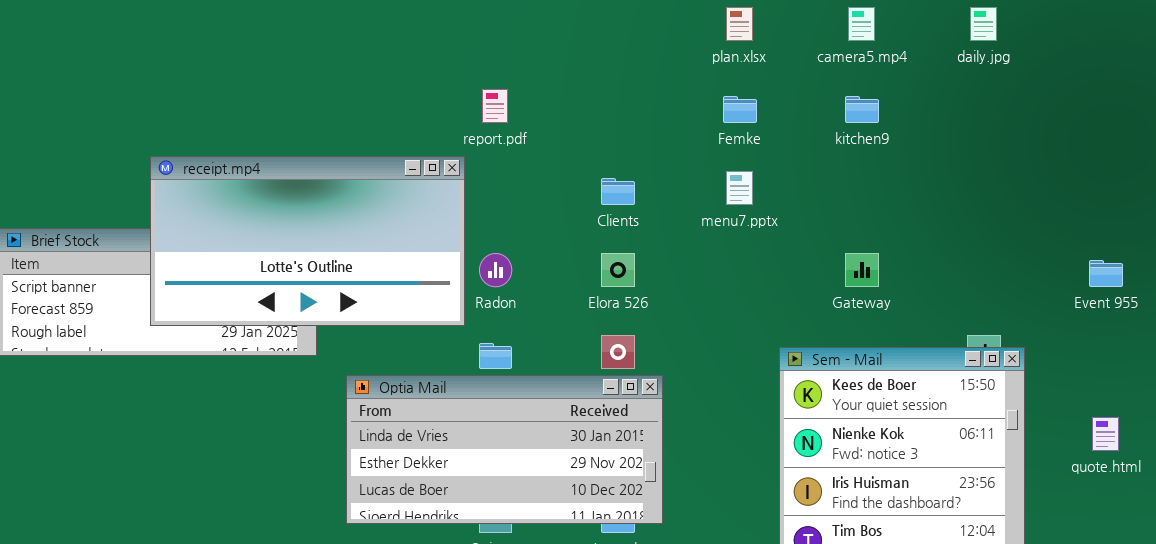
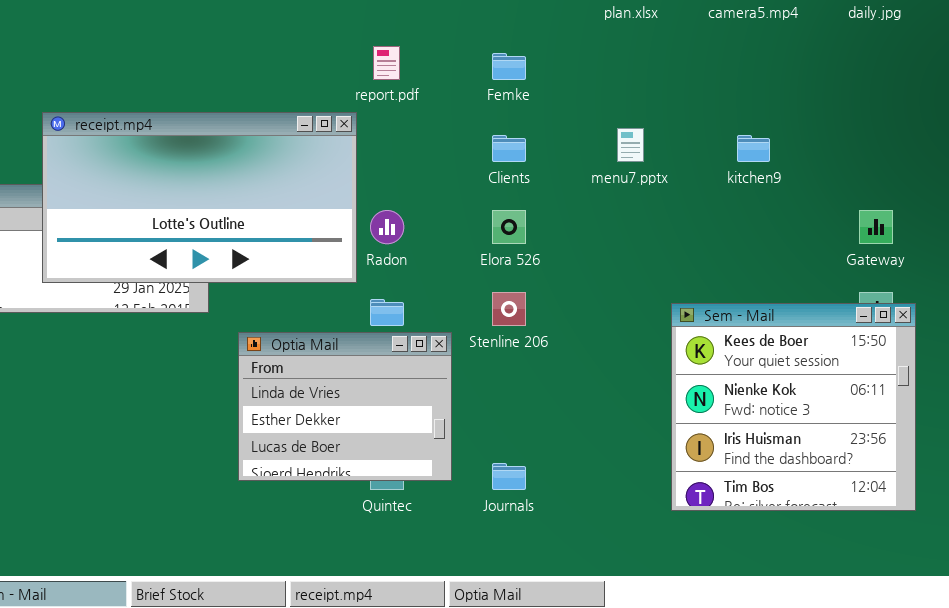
Femke: [723,96,757,123] -> [492,53,526,80], moved
kitchen9: [845,96,879,123] -> [737,135,770,162], moved
Gateway: [845,253,879,287] -> [859,210,893,244], moved
Optia Mail: [346,375,663,524] -> [238,332,452,481], resized

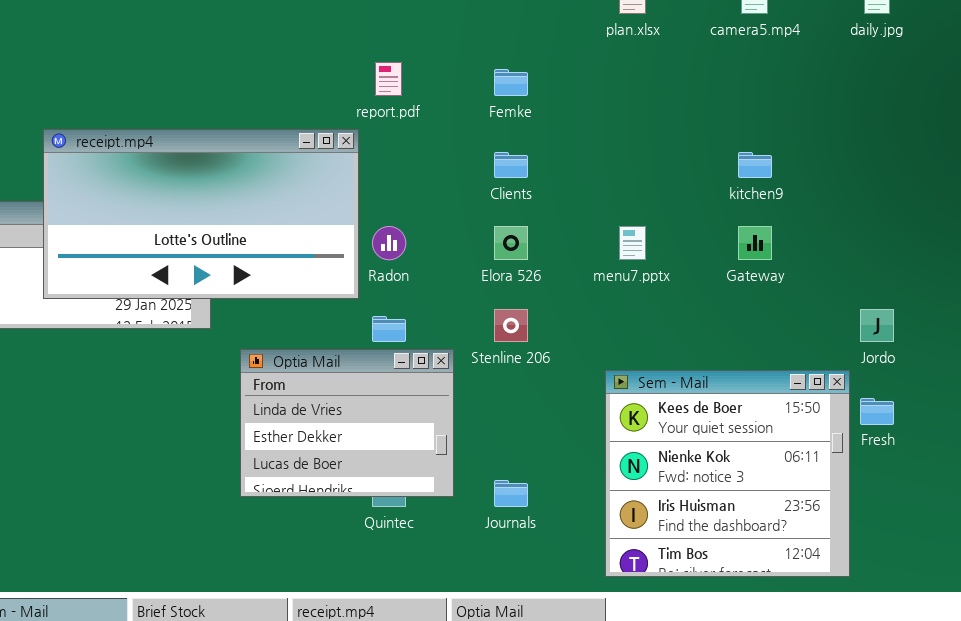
menu7.pptx: [617,128,644,162] -> [619,226,646,260], moved
Gateway: [859,210,893,244] -> [738,226,772,260], moved
Sem - Mail: [671,303,916,511] -> [605,370,850,577], moved

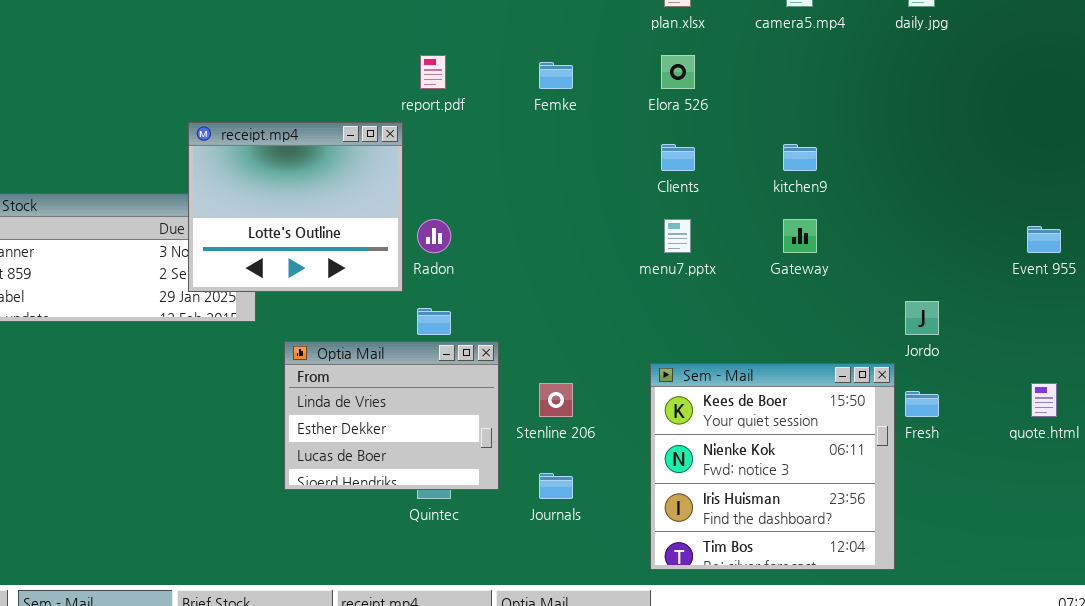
receipt.mp4: [43,129,359,299] -> [188,122,403,292], resized
Clients: [494,152,528,178] -> [661,144,695,171], moved
Elora 526: [494,226,528,260] -> [661,55,695,89], moved
Stenline 206: [494,309,528,342] -> [539,383,573,417], moved

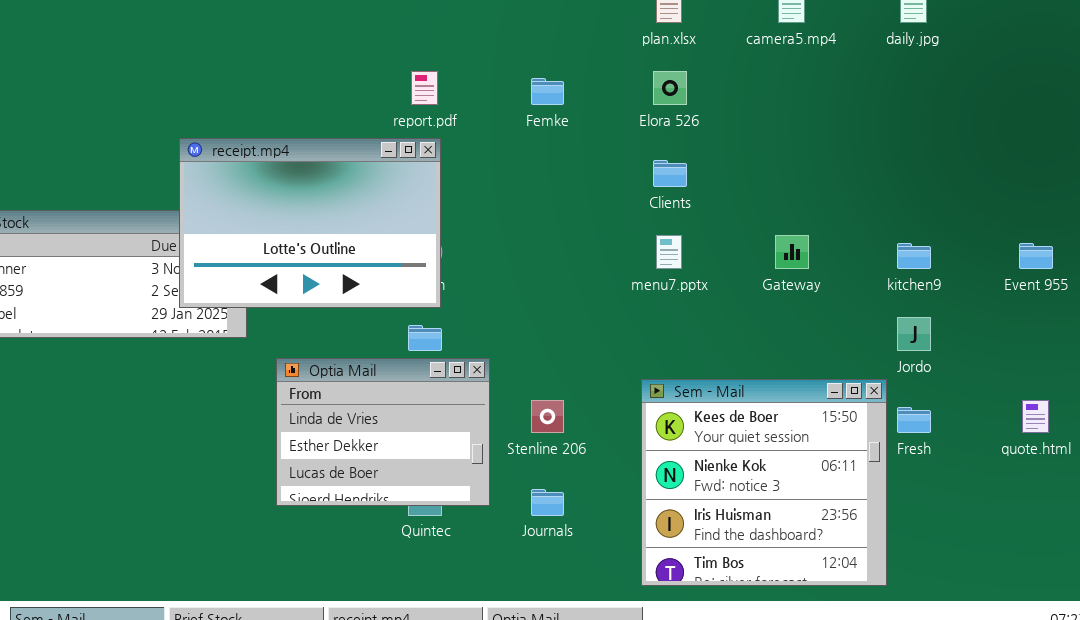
receipt.mp4: [188,122,403,292] -> [179,138,441,308], resized
kitchen9: [783,144,817,171] -> [897,243,931,269], moved

